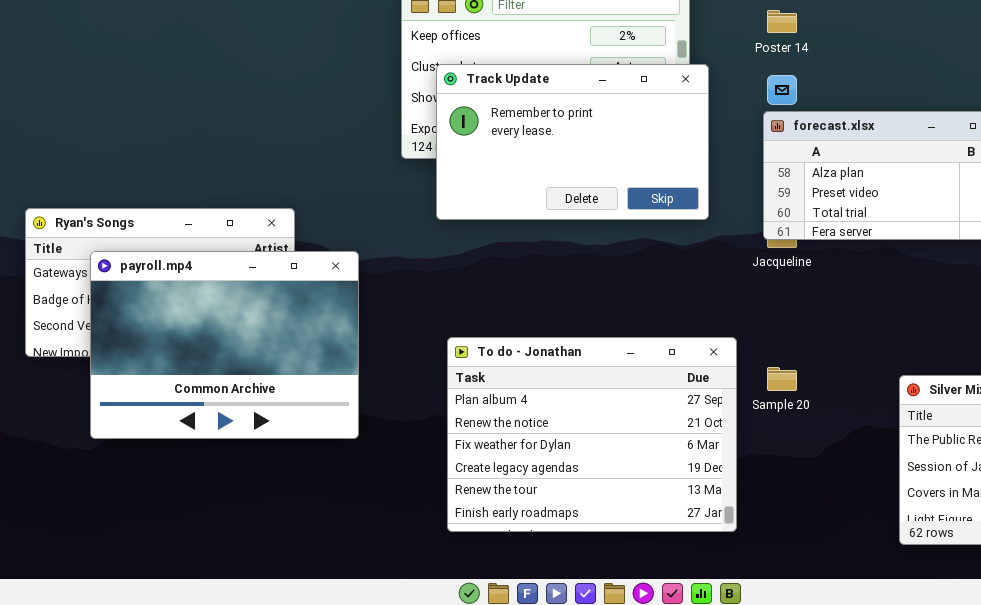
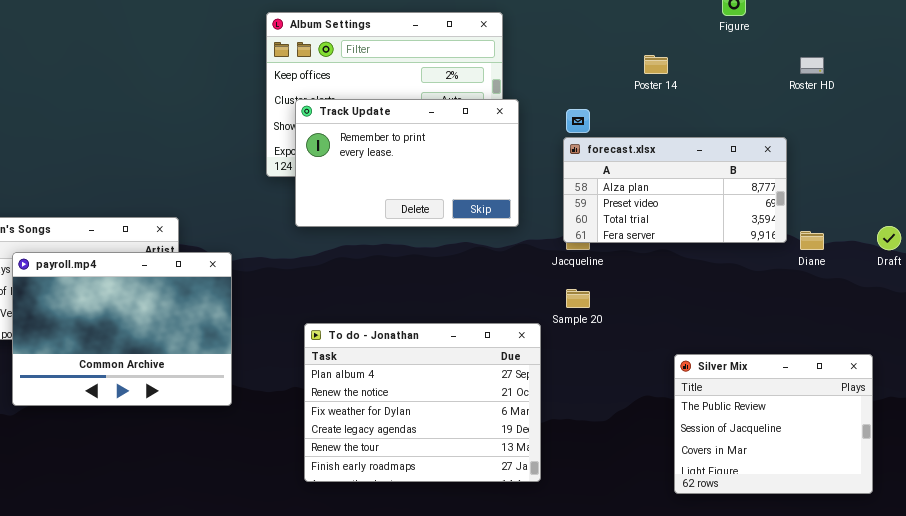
Poster 14: [767,10,797,33] -> [644,55,668,74], moved
Sample 20: [767,367,797,391] -> [566,289,590,308], moved

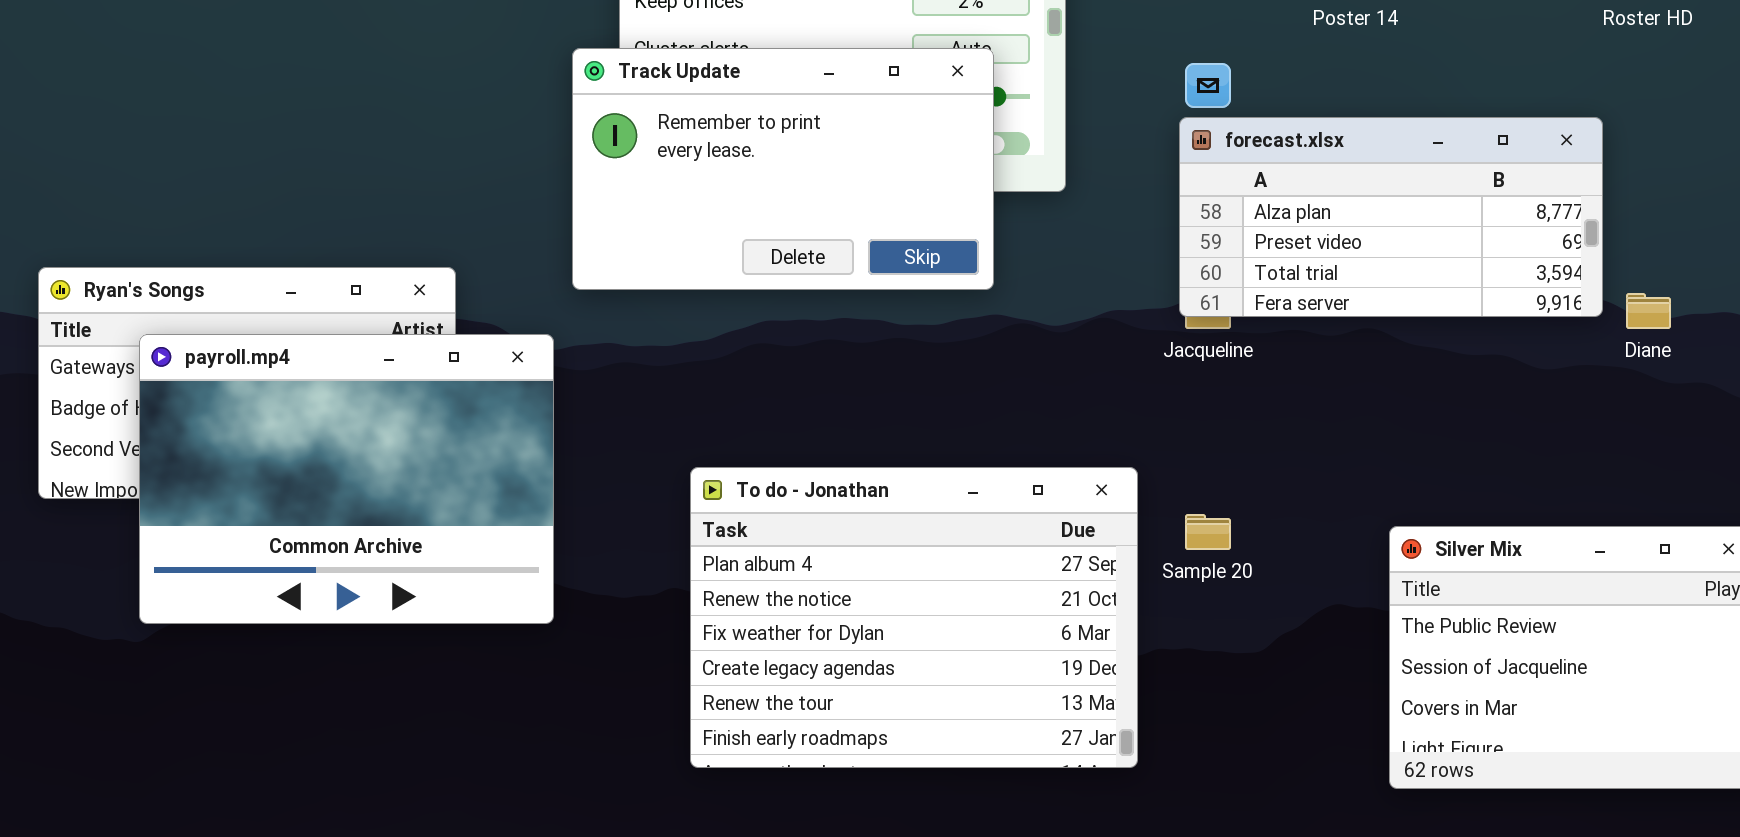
Track Update: [295,99,519,227] -> [572,48,994,290], moved
Sample 20: [566,289,590,308] -> [1185,514,1231,550], moved

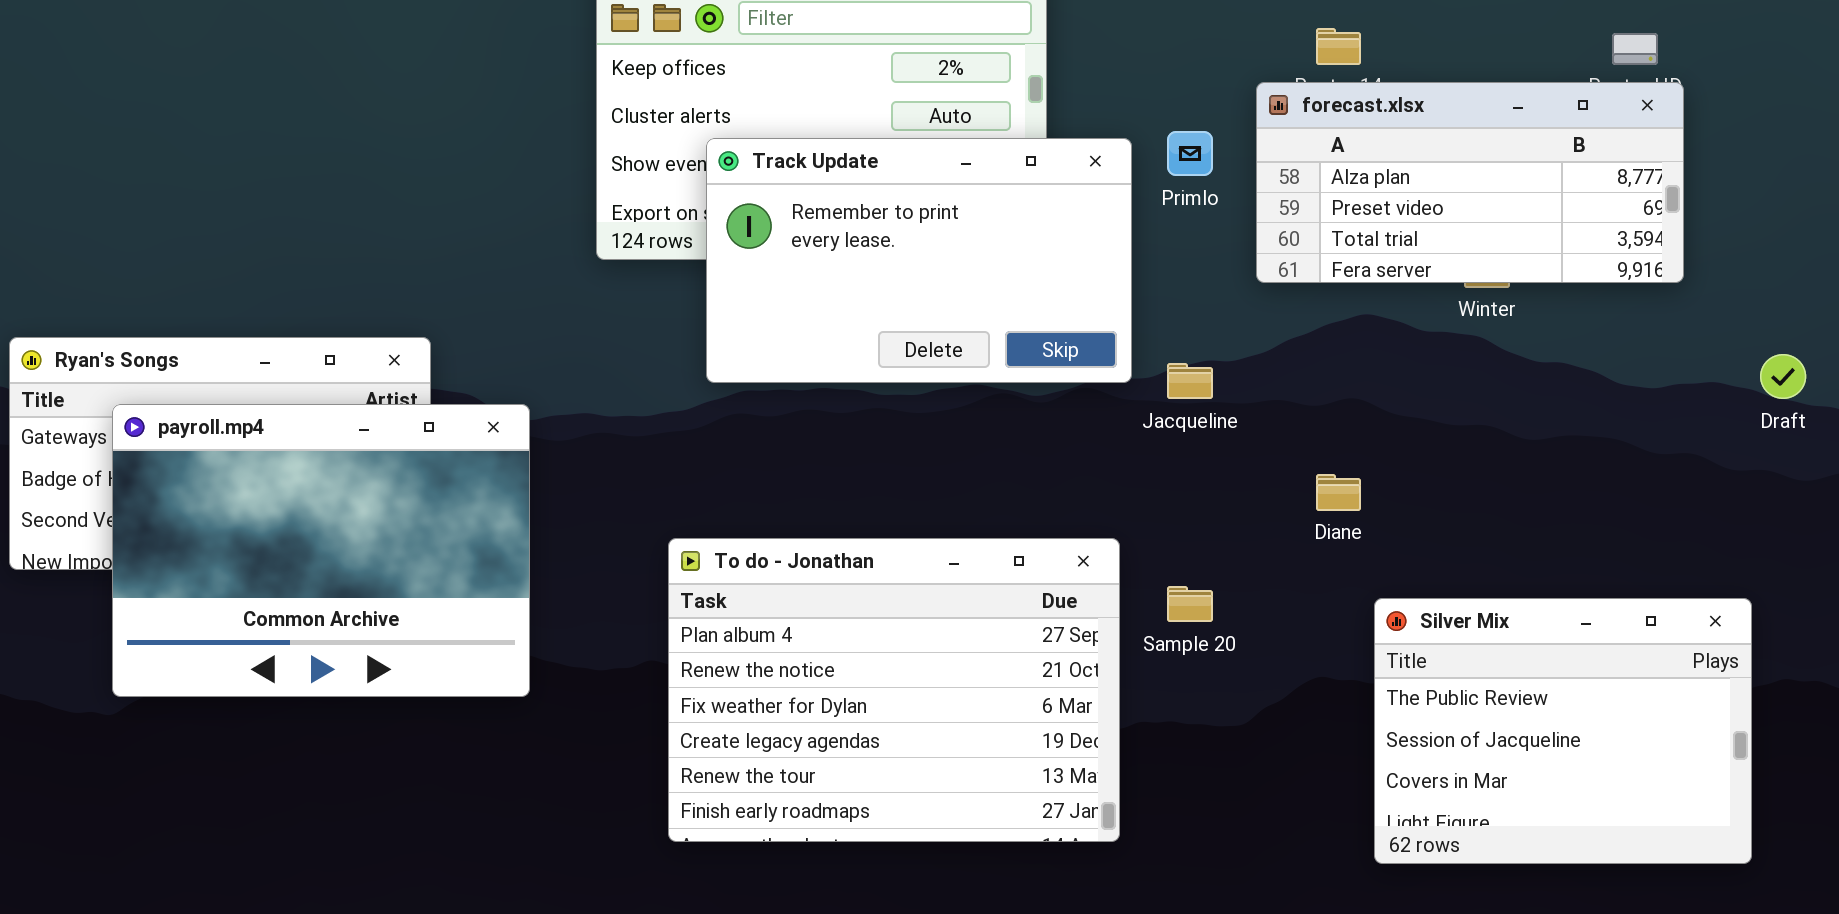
Track Update: [572,48,994,290] -> [706,138,1132,383], moved
forecast.xlsx: [1179,117,1603,317] -> [1256,82,1684,283], moved
Diane: [1626,293,1671,329] -> [1316,474,1361,511], moved

